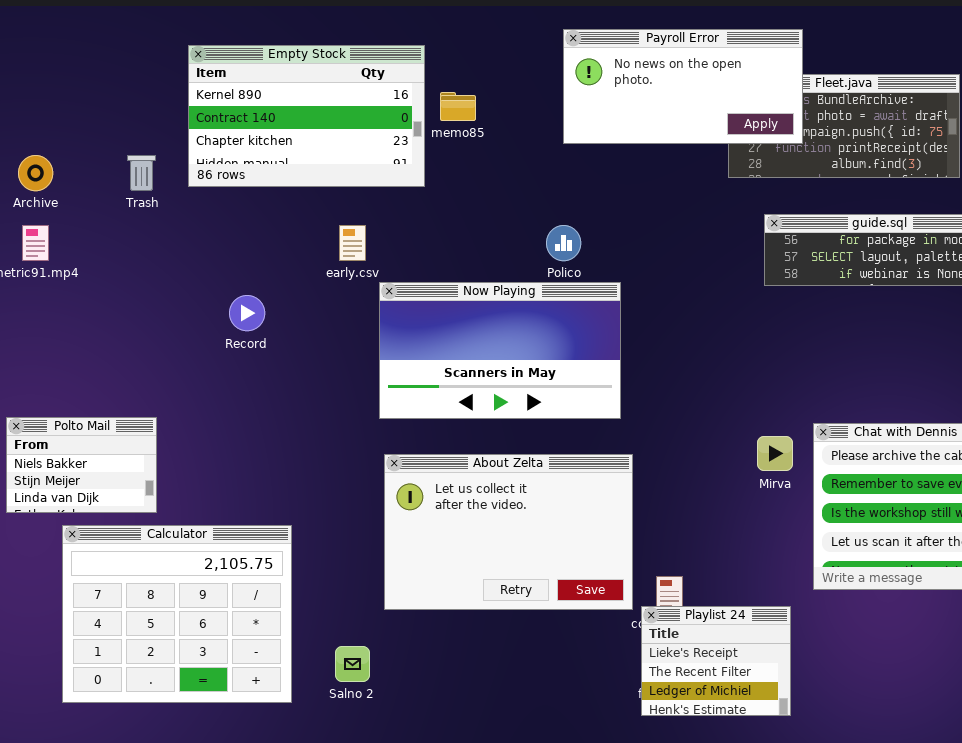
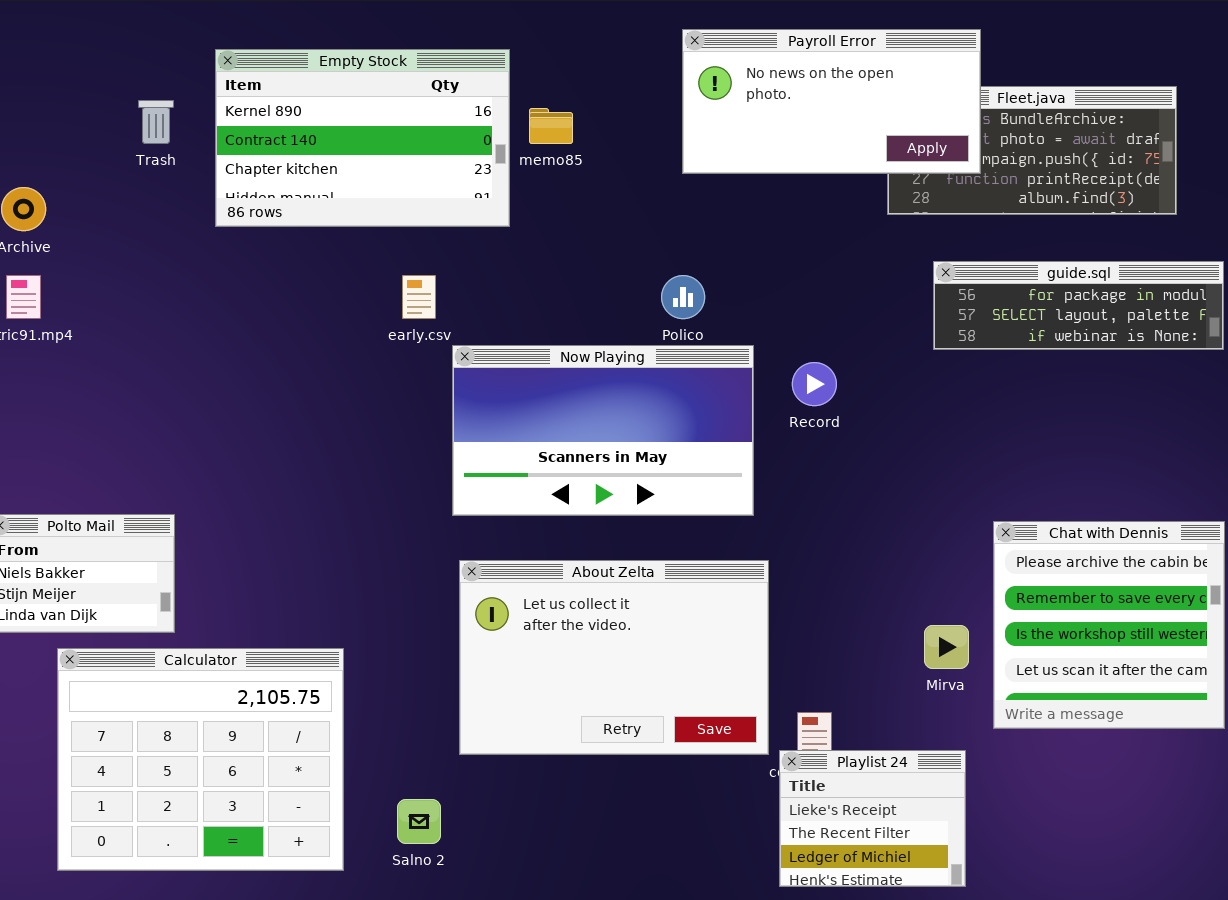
Trash: [127,155,156,191] -> [138,100,174,144], moved
Record: [229,295,265,331] -> [792,362,837,406], moved
Mirva: [757,436,793,471] -> [924,625,969,669], moved

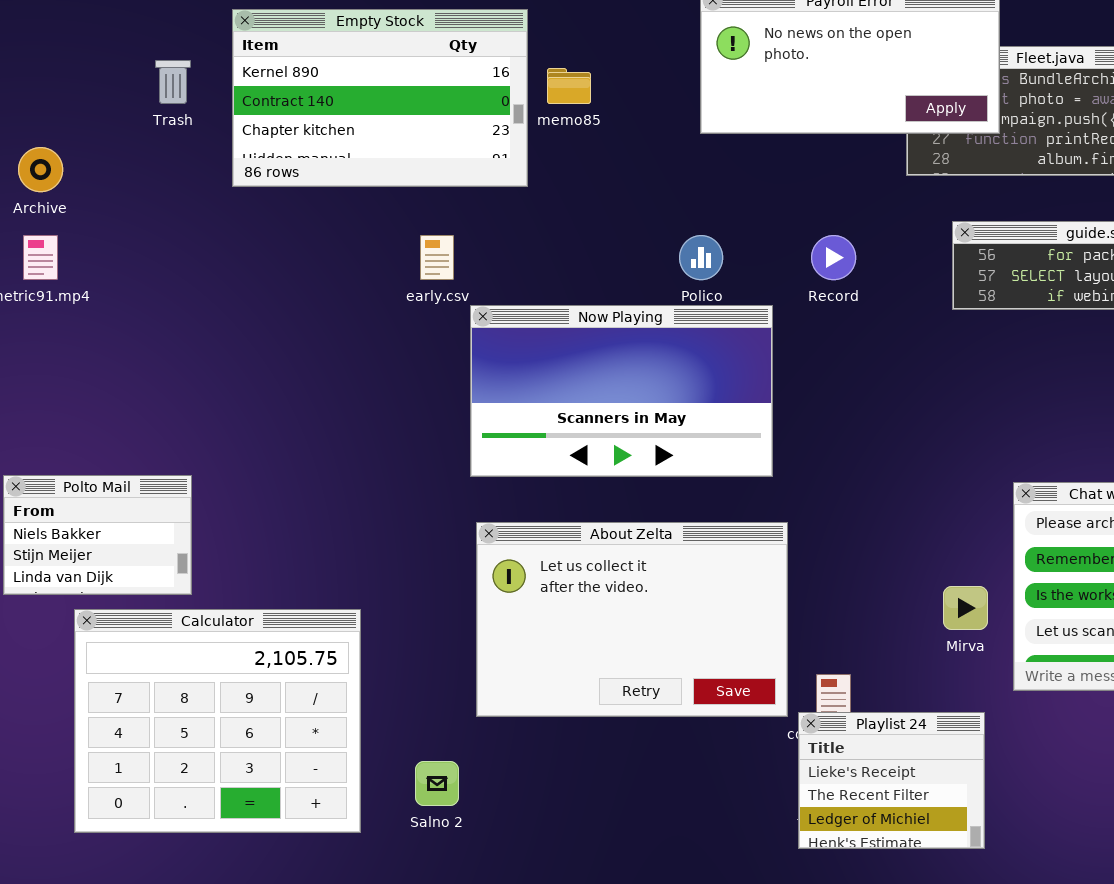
Record: [792,362,837,406] -> [811,235,856,280], moved

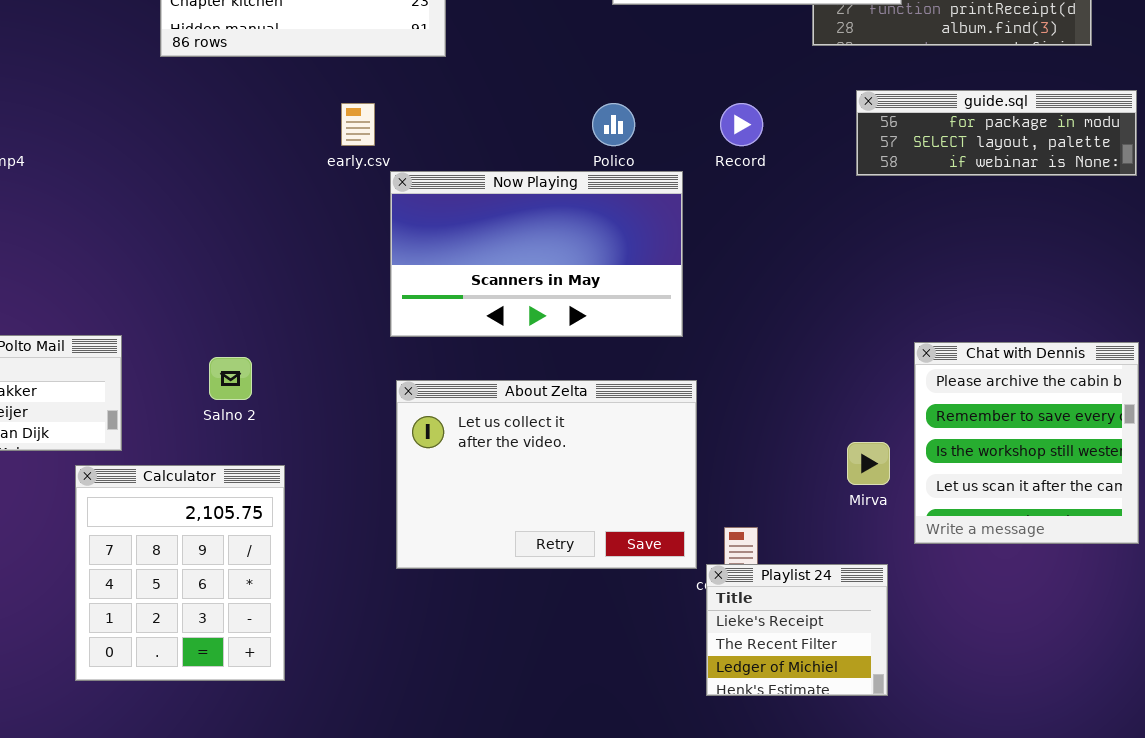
Calculator: [74,609,361,833] -> [75,465,285,681], resized
Salno 2: [415,761,459,806] -> [209,357,252,400], moved

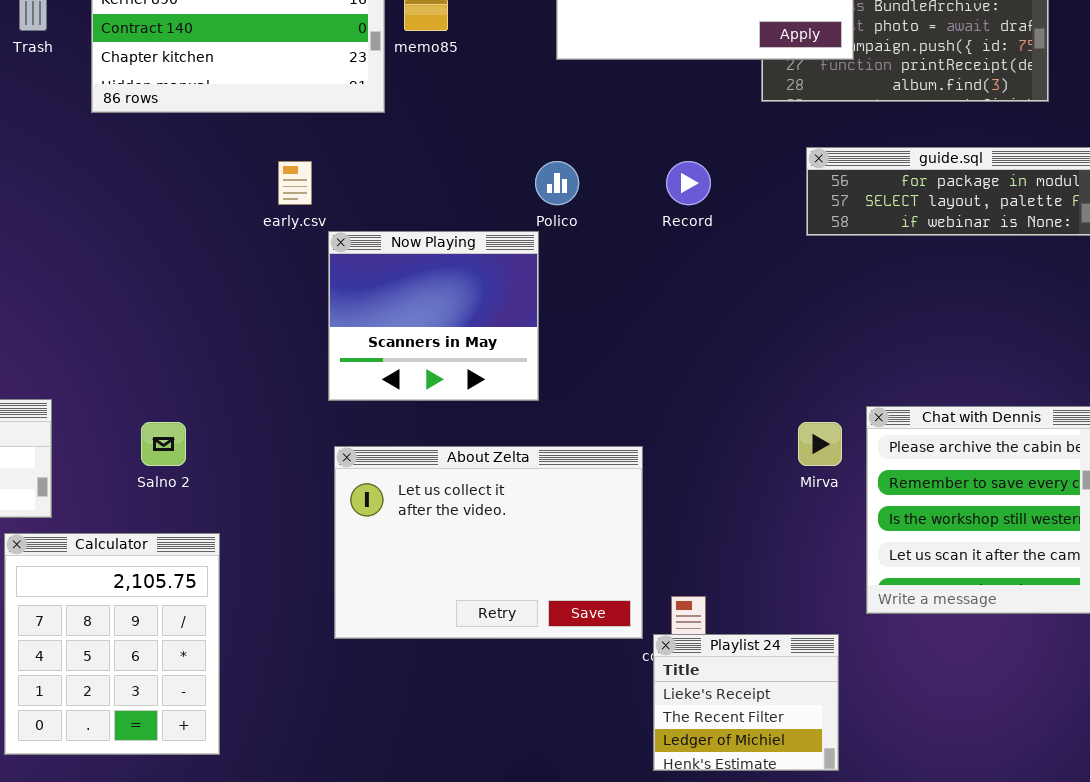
Now Playing: [390,171,683,337] -> [328,231,539,401], resized
Mirva: [847,442,890,485] -> [798,422,842,466], moved

